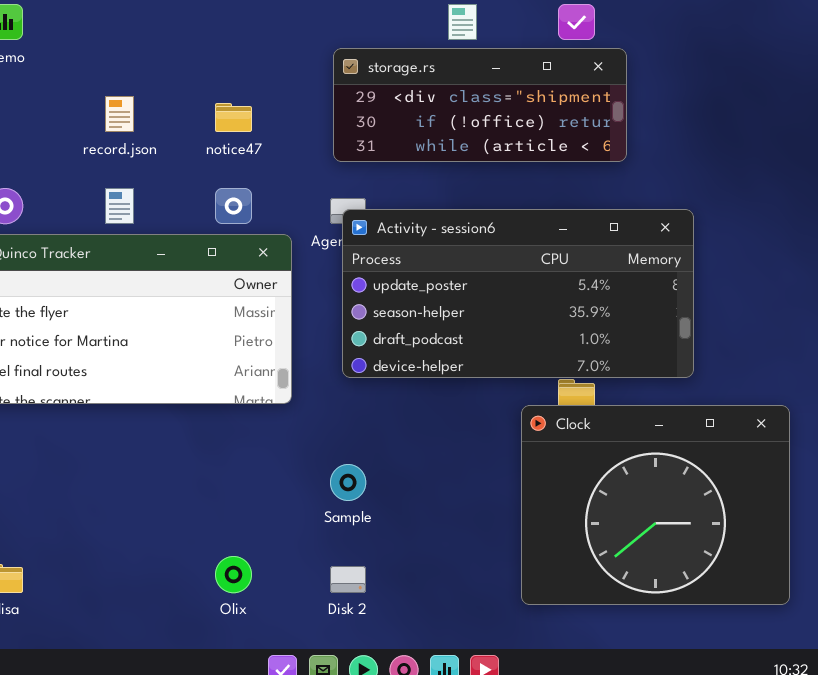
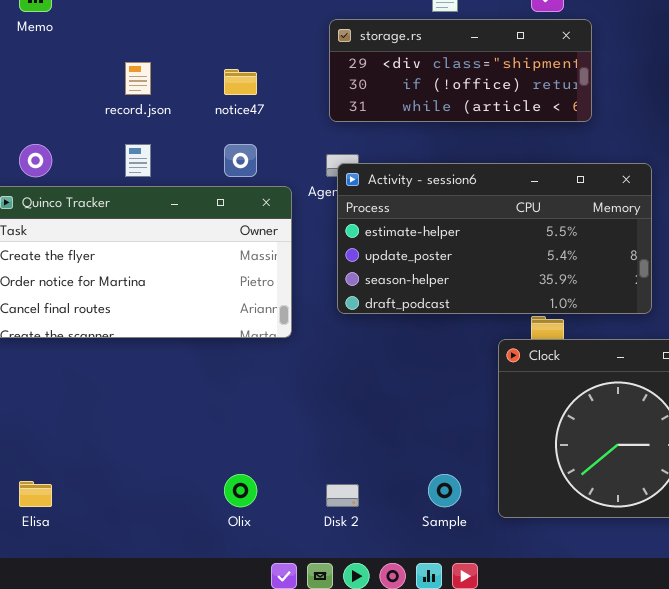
Activity - session6: [342,209,694,378] -> [337,163,652,314], scrolled up 1 row
Sample: [330,464,366,501] -> [428,474,461,507], moved

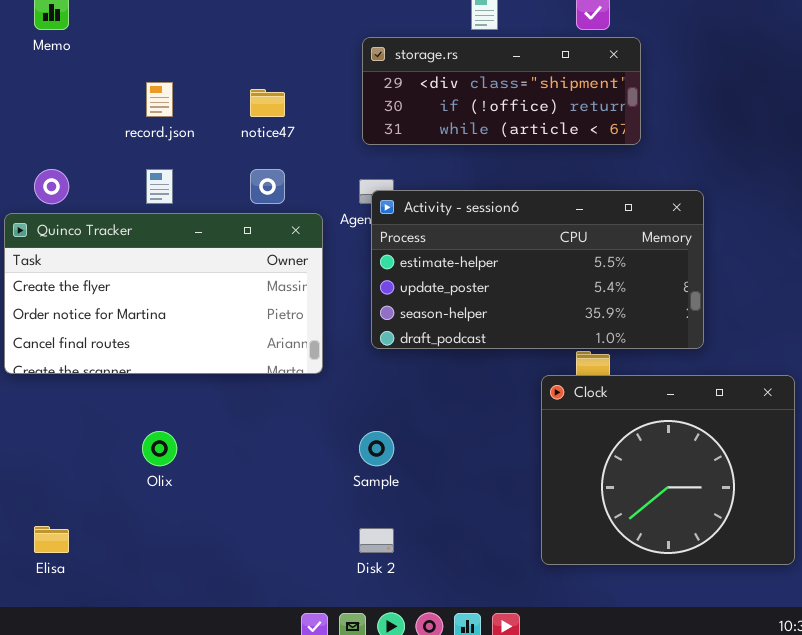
Olix: [224,474,257,507] -> [142,431,177,466], moved
Sample: [428,474,461,507] -> [359,431,394,466], moved

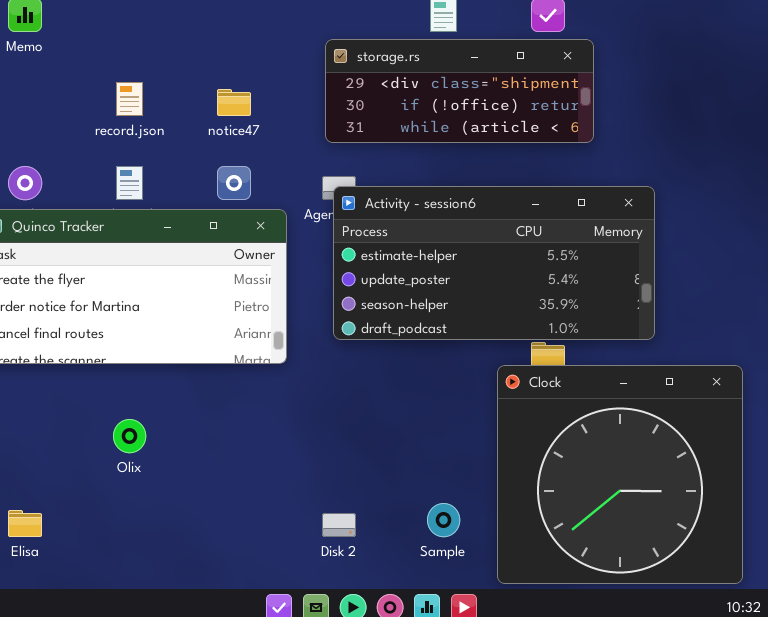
Clock: [541,375,795,565] -> [497,365,743,584], resized
Sample: [359,431,394,466] -> [427,503,460,537], moved

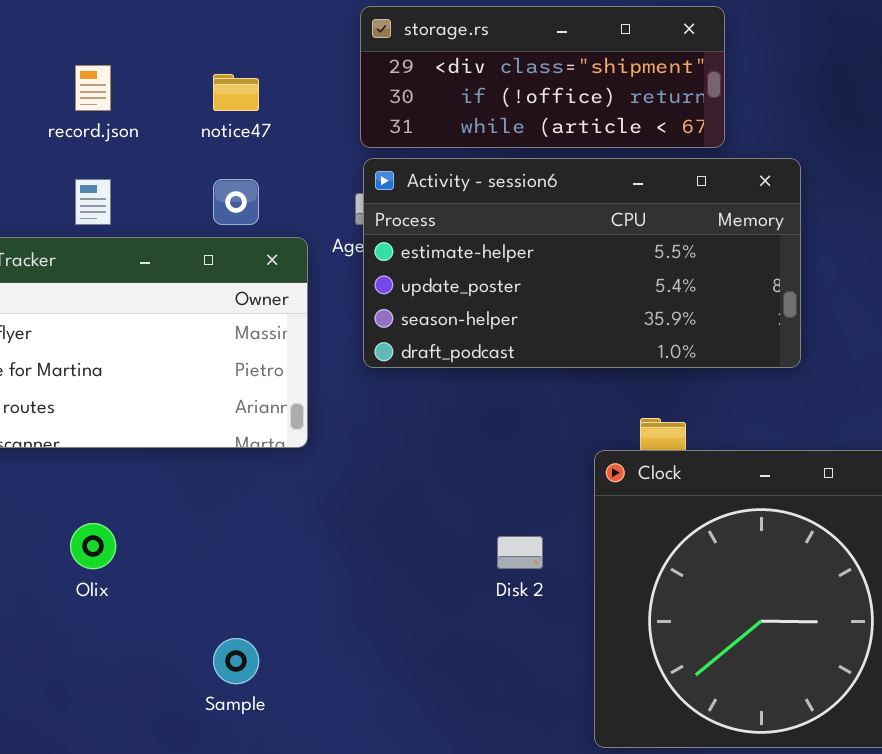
Activity - session6: [333,186,655,340] -> [363,158,801,368], moved
Sample: [427,503,460,537] -> [213,638,259,684], moved
Disk 2: [322,513,356,537] -> [497,536,543,569], moved

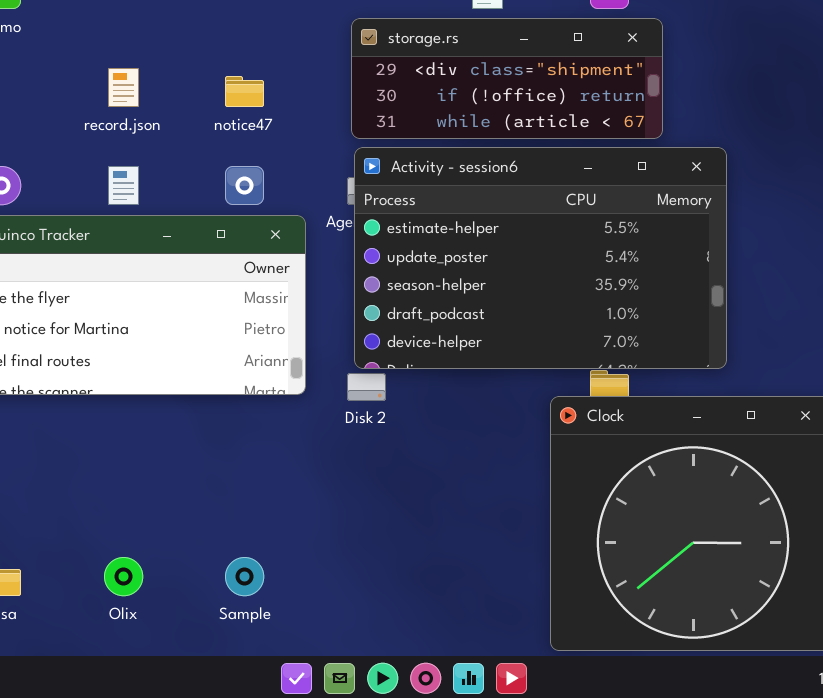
Activity - session6: [363,158,801,368] -> [354,147,727,369], resized
Olix: [70,523,116,569] -> [104,557,143,596], moved
Disk 2: [497,536,543,569] -> [347,373,386,401], moved

